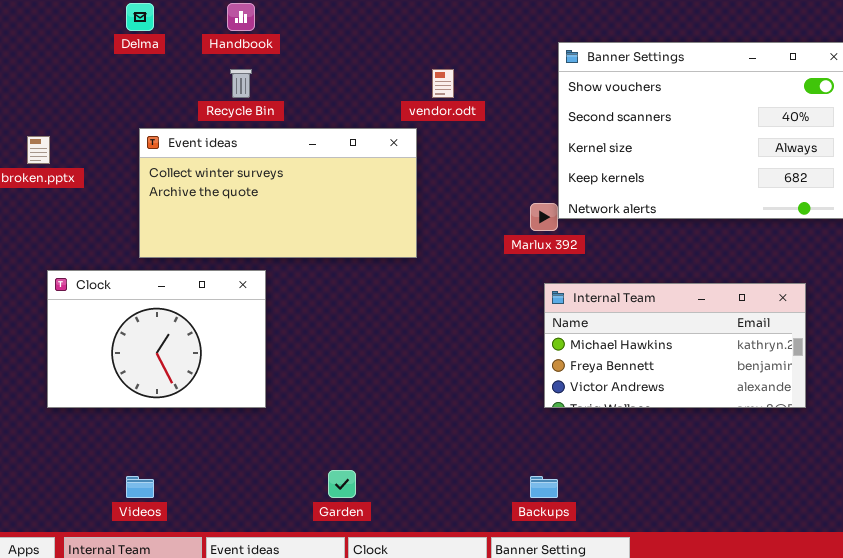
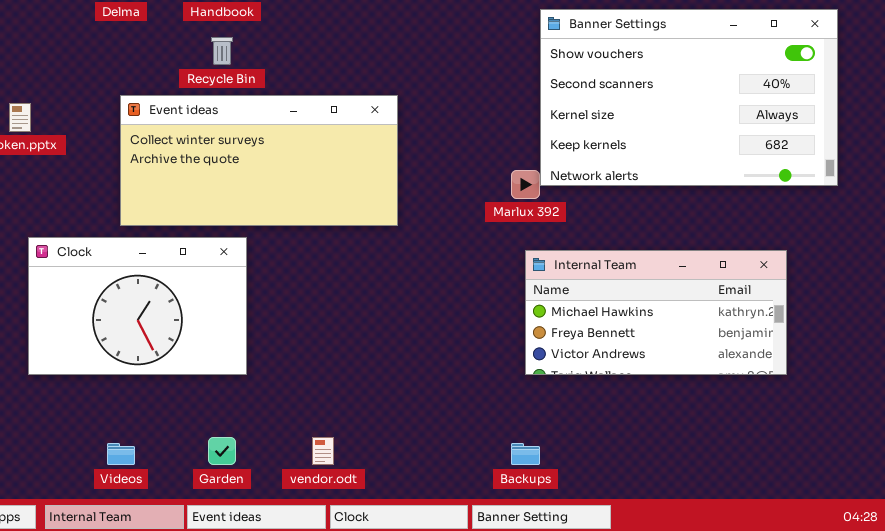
vendor.odt: [432,69,454,98] -> [312,437,334,465], moved
Garden: [328,470,356,498] -> [208,437,236,465], moved

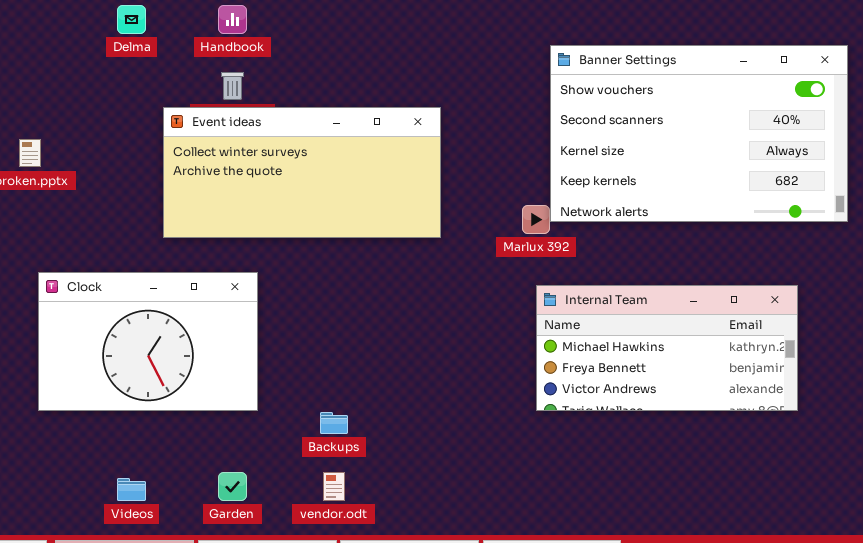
Event ideas: [120,95,398,226] -> [163,107,441,238], moved
Backups: [511,443,540,465] -> [320,412,348,434], moved

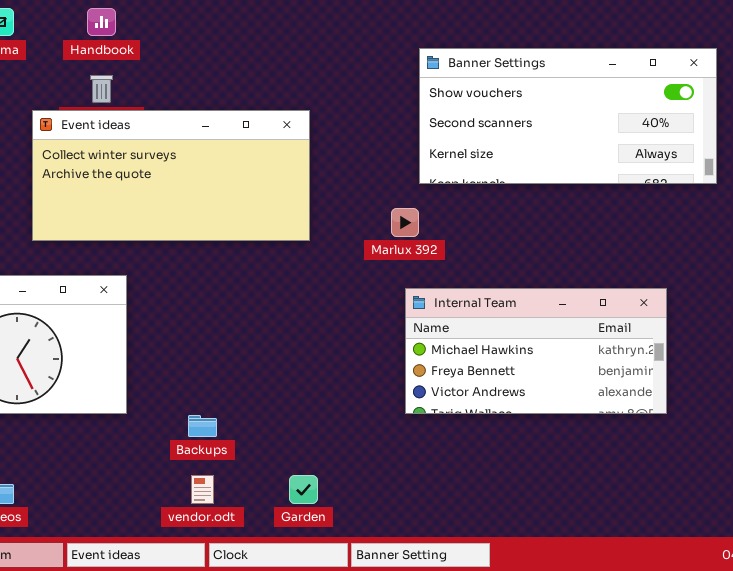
Banner Settings: [550,45,848,222] -> [419,48,717,184], resized
Garden: [218,472,247,501] -> [289,475,318,504], moved

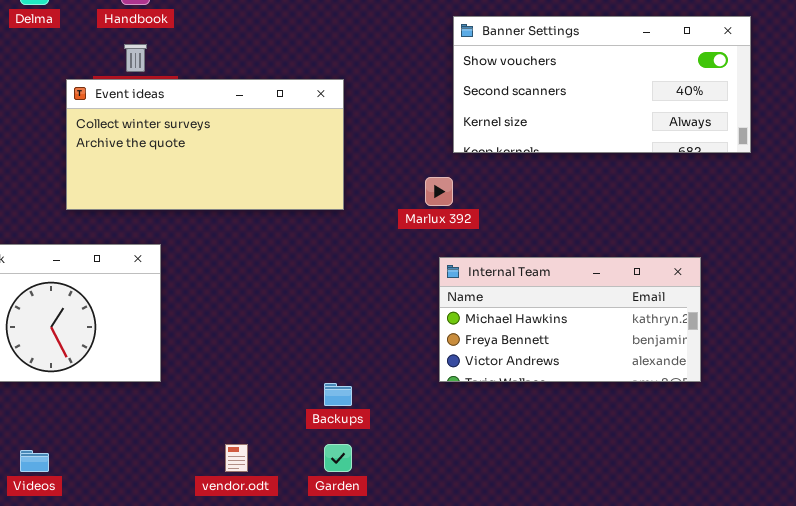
Backups: [188,415,217,437] -> [324,383,352,406], moved

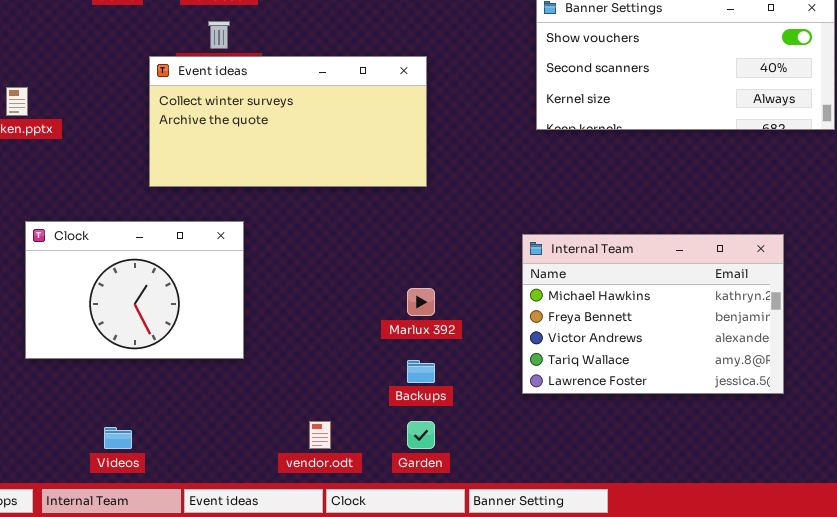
Marlux 392: [425,177,453,206] -> [407,288,435,316], moved
Internal Team: [439,257,701,382] -> [522,234,784,394], resized

